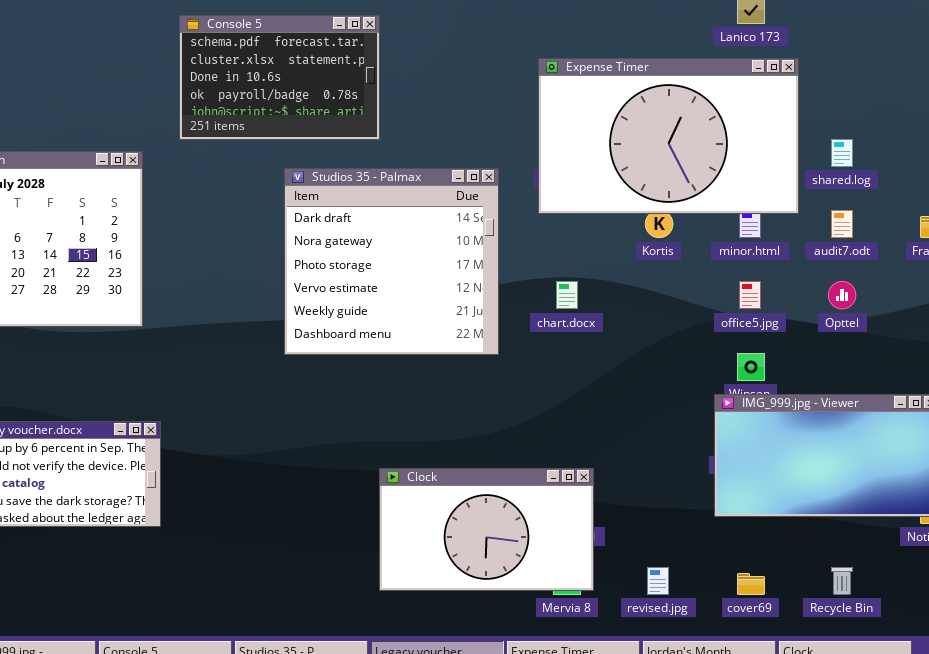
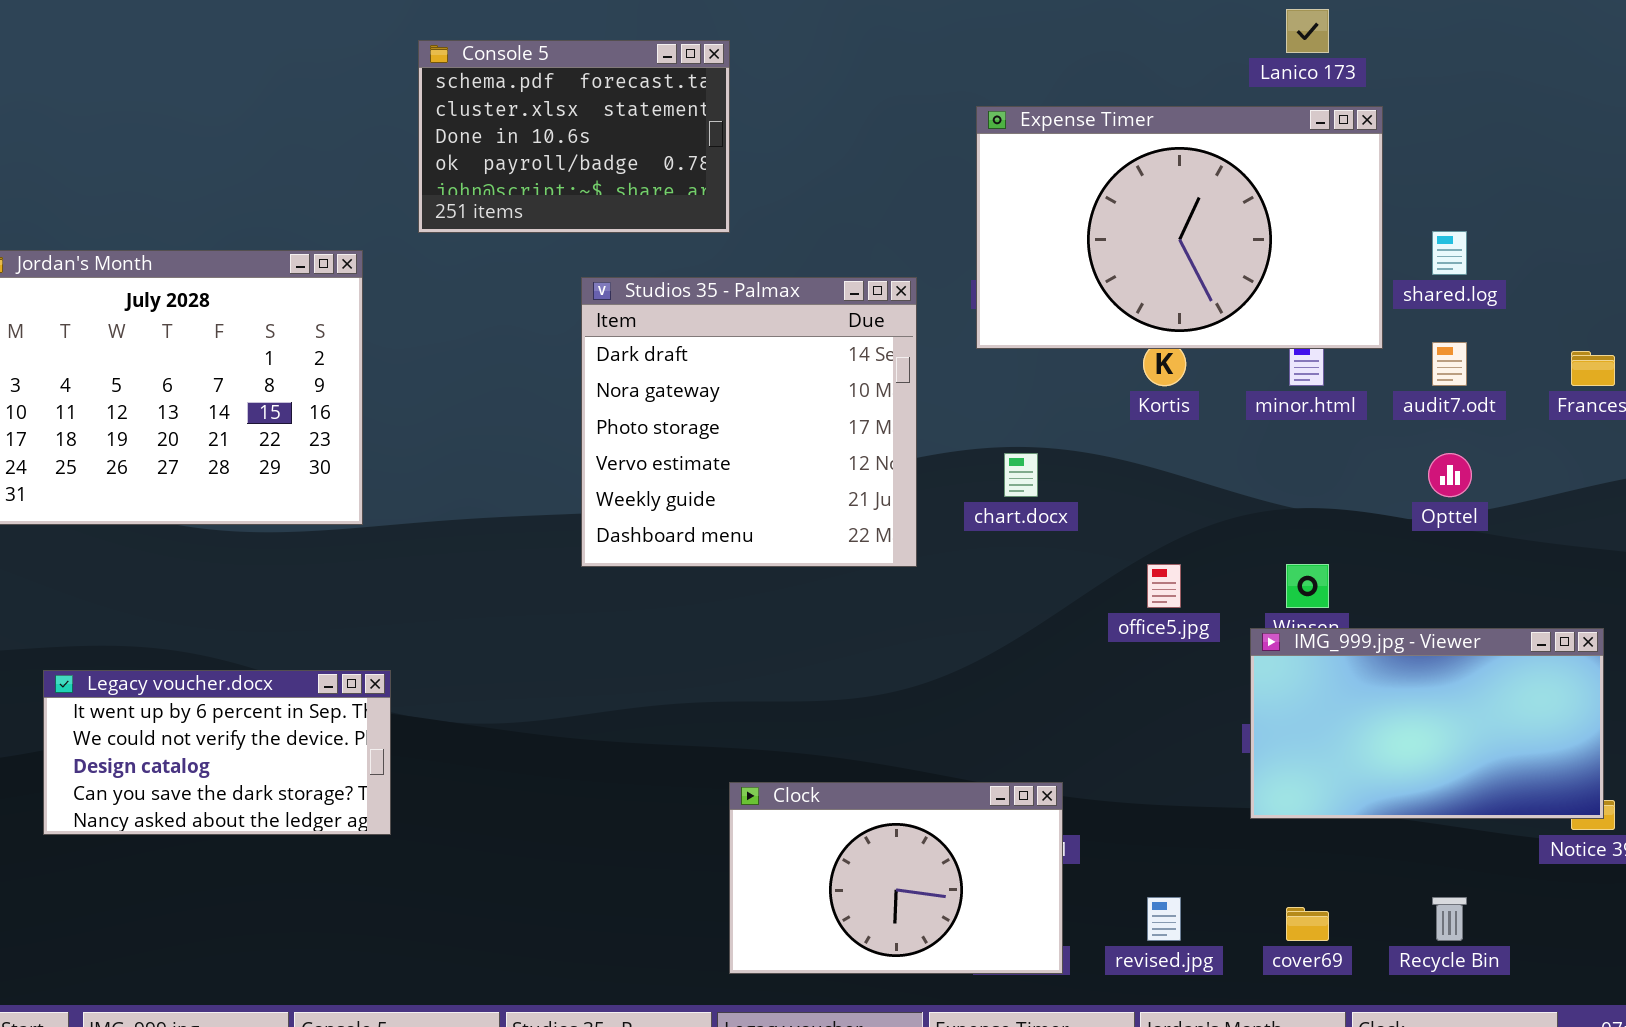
office5.jpg: [739,281,761,309] -> [1147,564,1181,608], moved
Clock: [379,468,594,591] -> [729,782,1063,974], moved

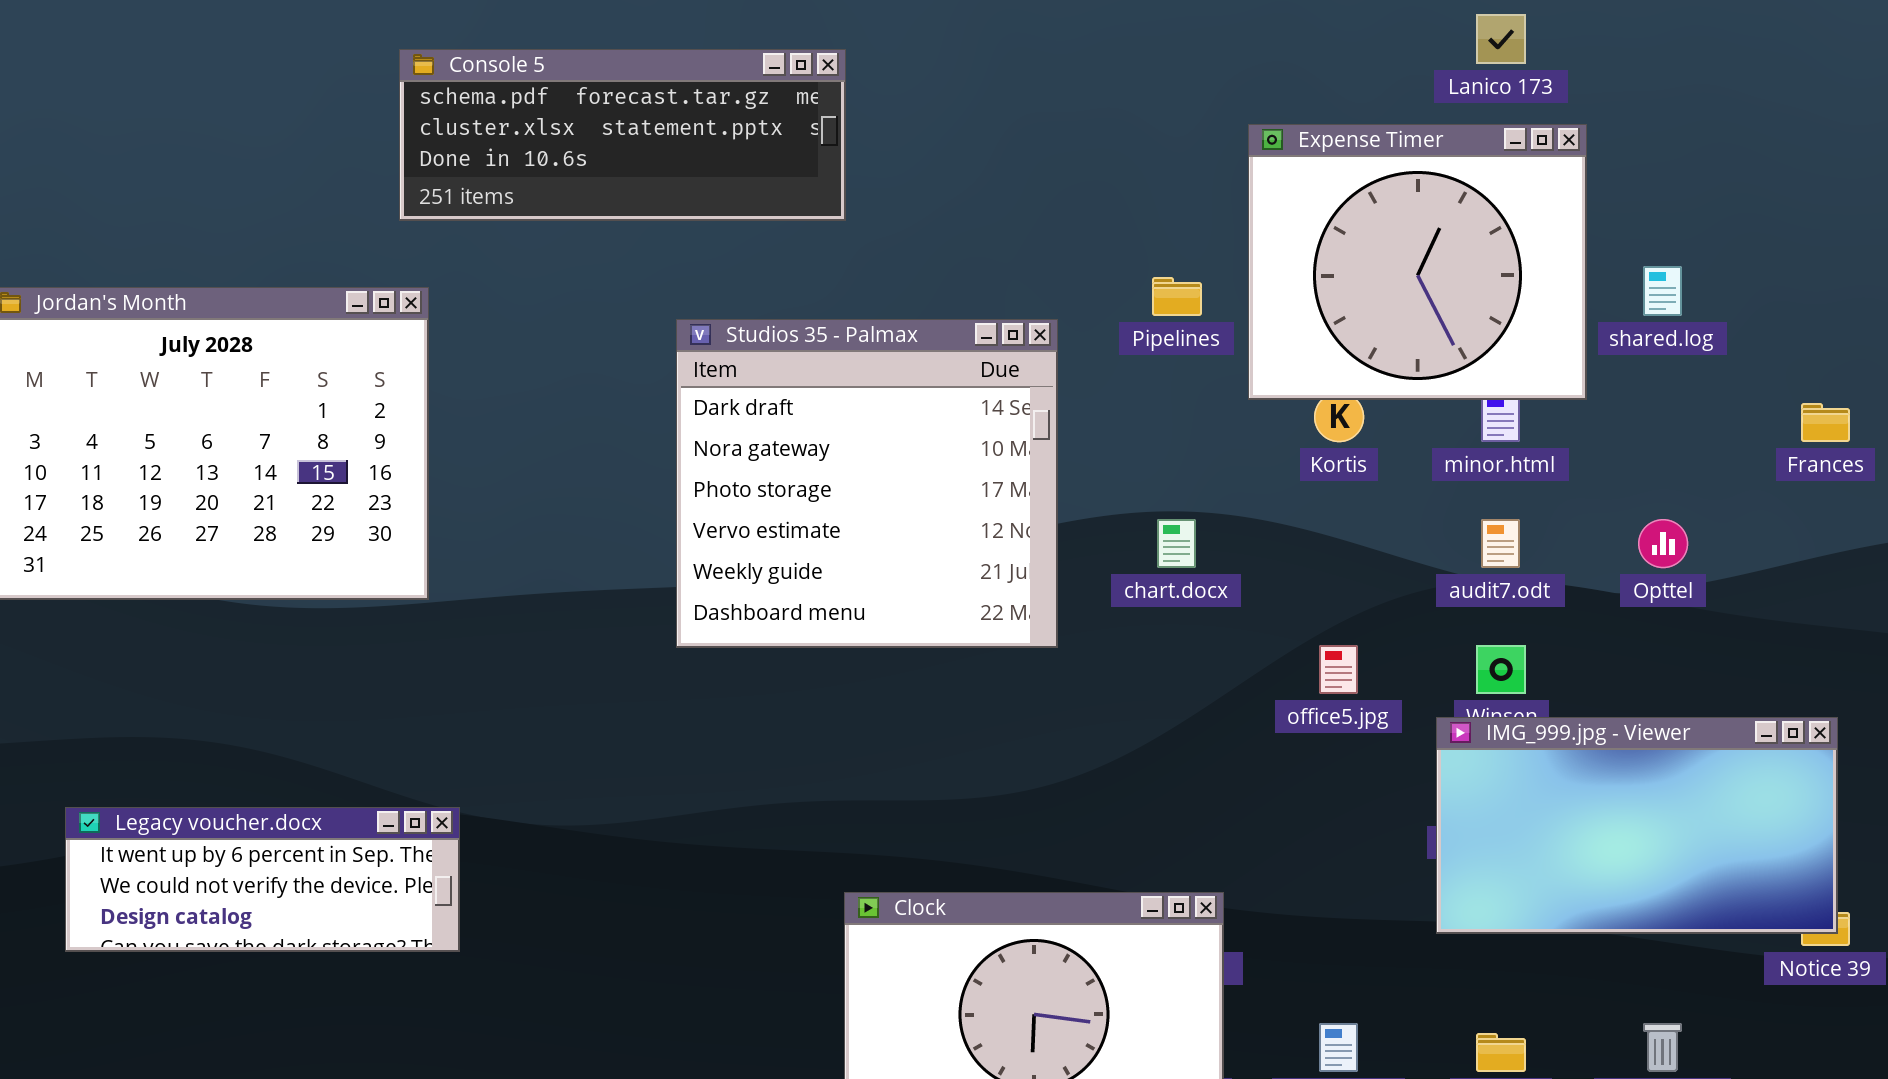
Console 5: [418,40,730,233] -> [399,49,846,221], resized
Expense Timer: [976,106,1383,349] -> [1248,124,1587,400], resized
audit7.odt: [1432,342,1467,386] -> [1481,519,1520,568], moved
Legacy voucher.docx: [43,670,391,835] -> [65,807,460,952], resized

